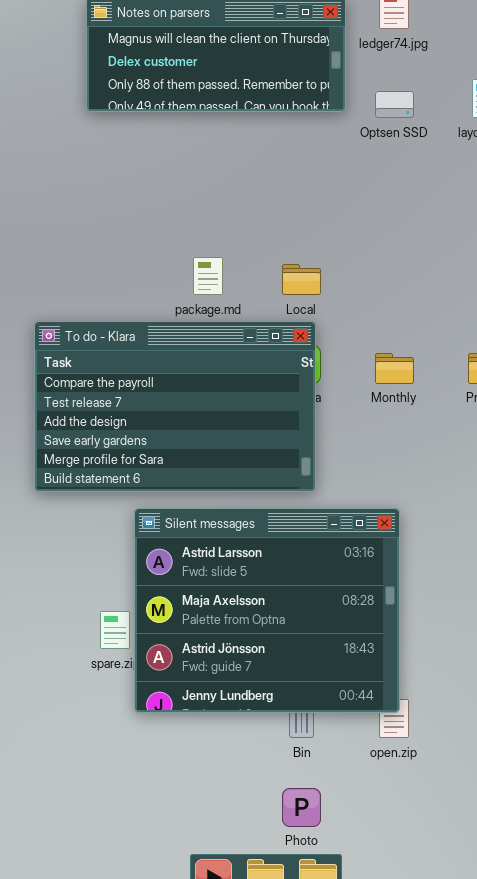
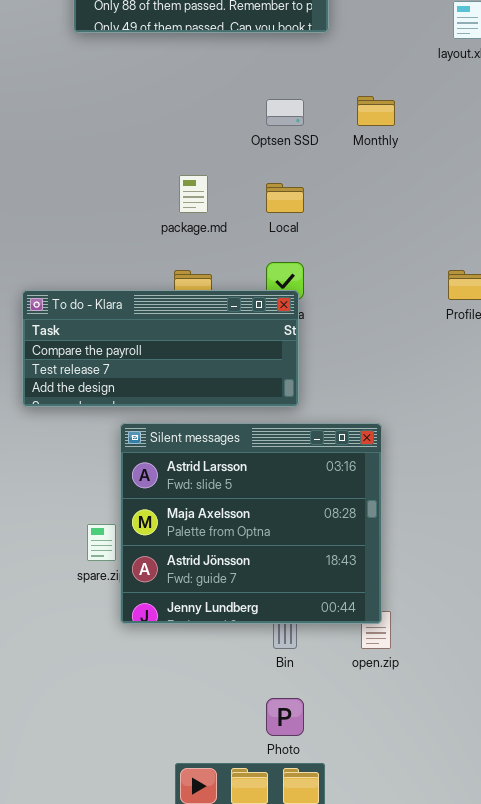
Optsen SSD: [375,91,414,118] -> [266,99,304,126], moved
To do - Klara: [34,321,316,492] -> [22,290,299,407], resized
Monthly: [375,353,414,384] -> [357,96,395,126], moved

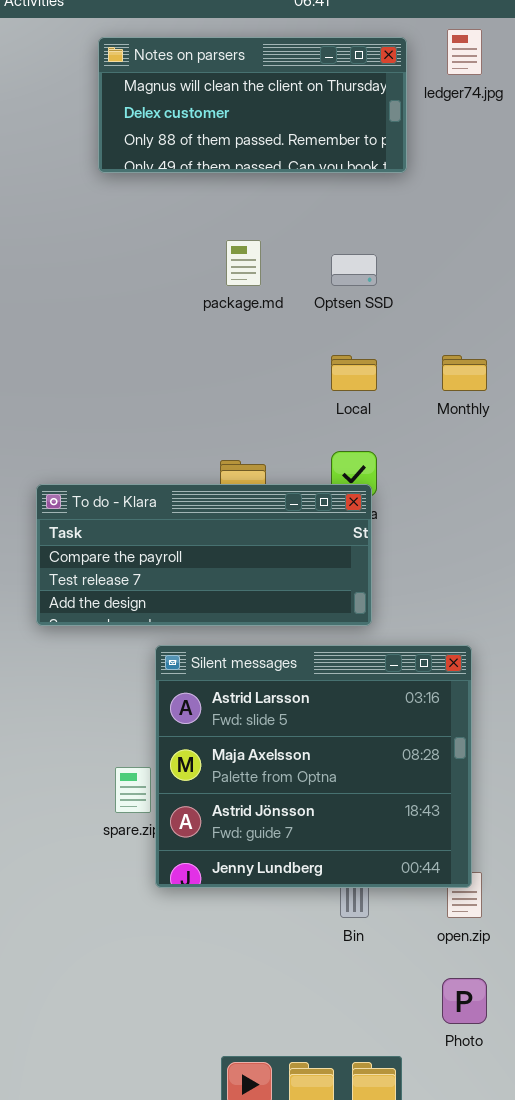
Monthly: [357,96,395,126] -> [442,355,487,391], moved
package.md: [179,175,208,213] -> [226,240,261,286], moved
Photo: [266,698,304,736] -> [442,978,487,1024], moved

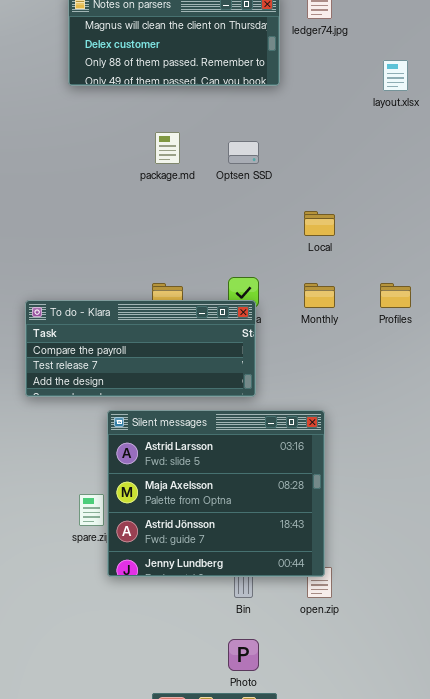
Local: [331,355,377,391] -> [304,211,335,236], moved
Monthly: [442,355,487,391] -> [304,283,335,308], moved
Photo: [442,978,487,1024] -> [228,639,259,671], moved

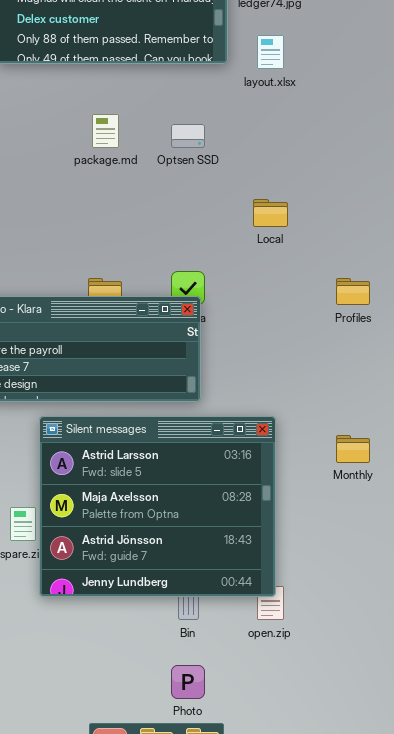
layout.xlsx: [383,60,408,91] -> [257,35,284,69], moved
Monthly: [304,283,335,308] -> [336,435,370,463], moved

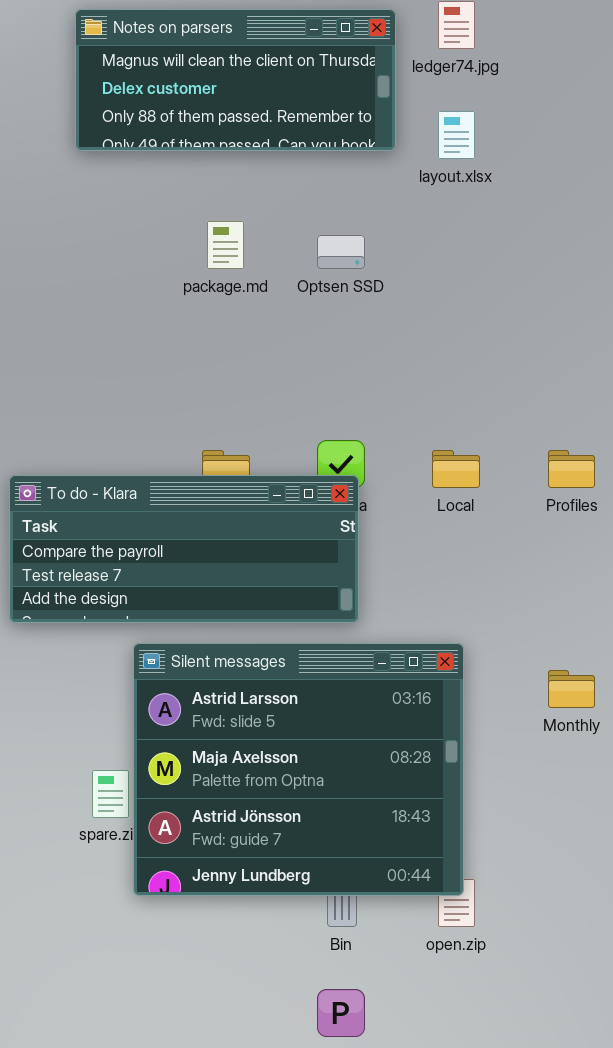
Local: [253,199,288,227] -> [432,450,480,488], moved

